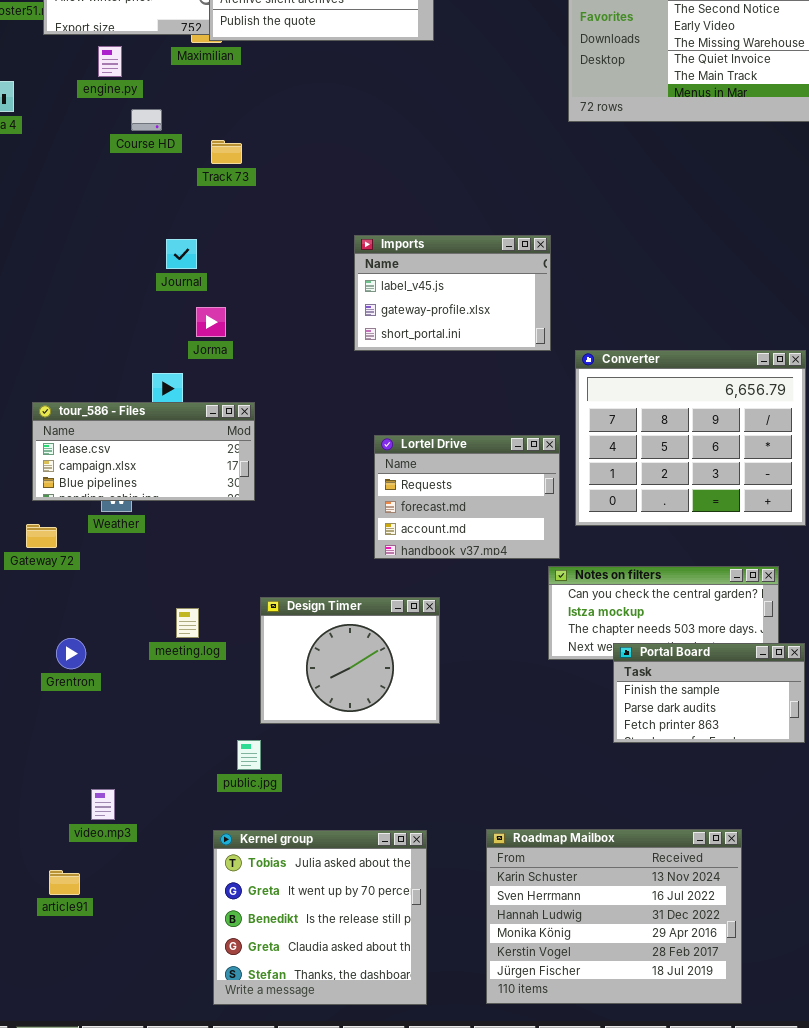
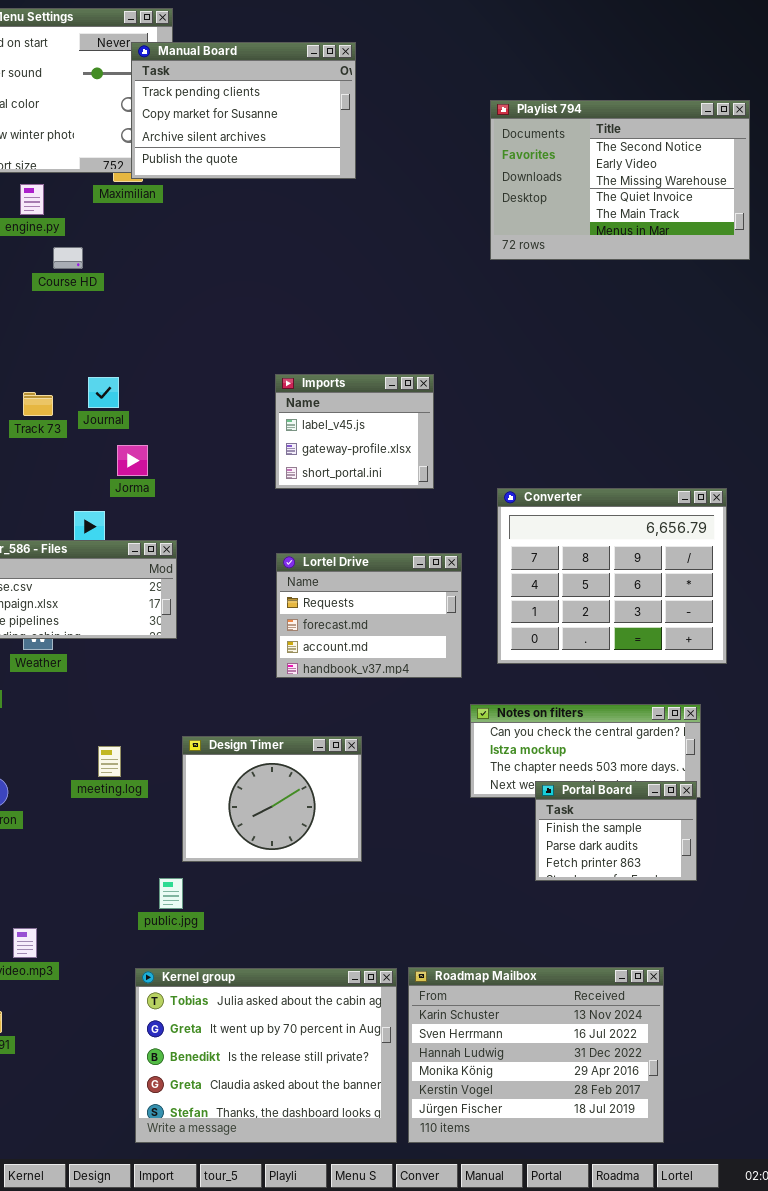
Track 73: [211,140,242,164] -> [23,392,53,416], moved
Imports: [354,235,551,351] -> [275,374,434,489], resized
Lortel Drive: [374,435,560,559] -> [276,553,462,678], moved
Portal Board: [613,643,805,743] -> [535,781,697,881], resized
Kernel group: [213,830,427,1005] -> [135,968,397,1143], resized

